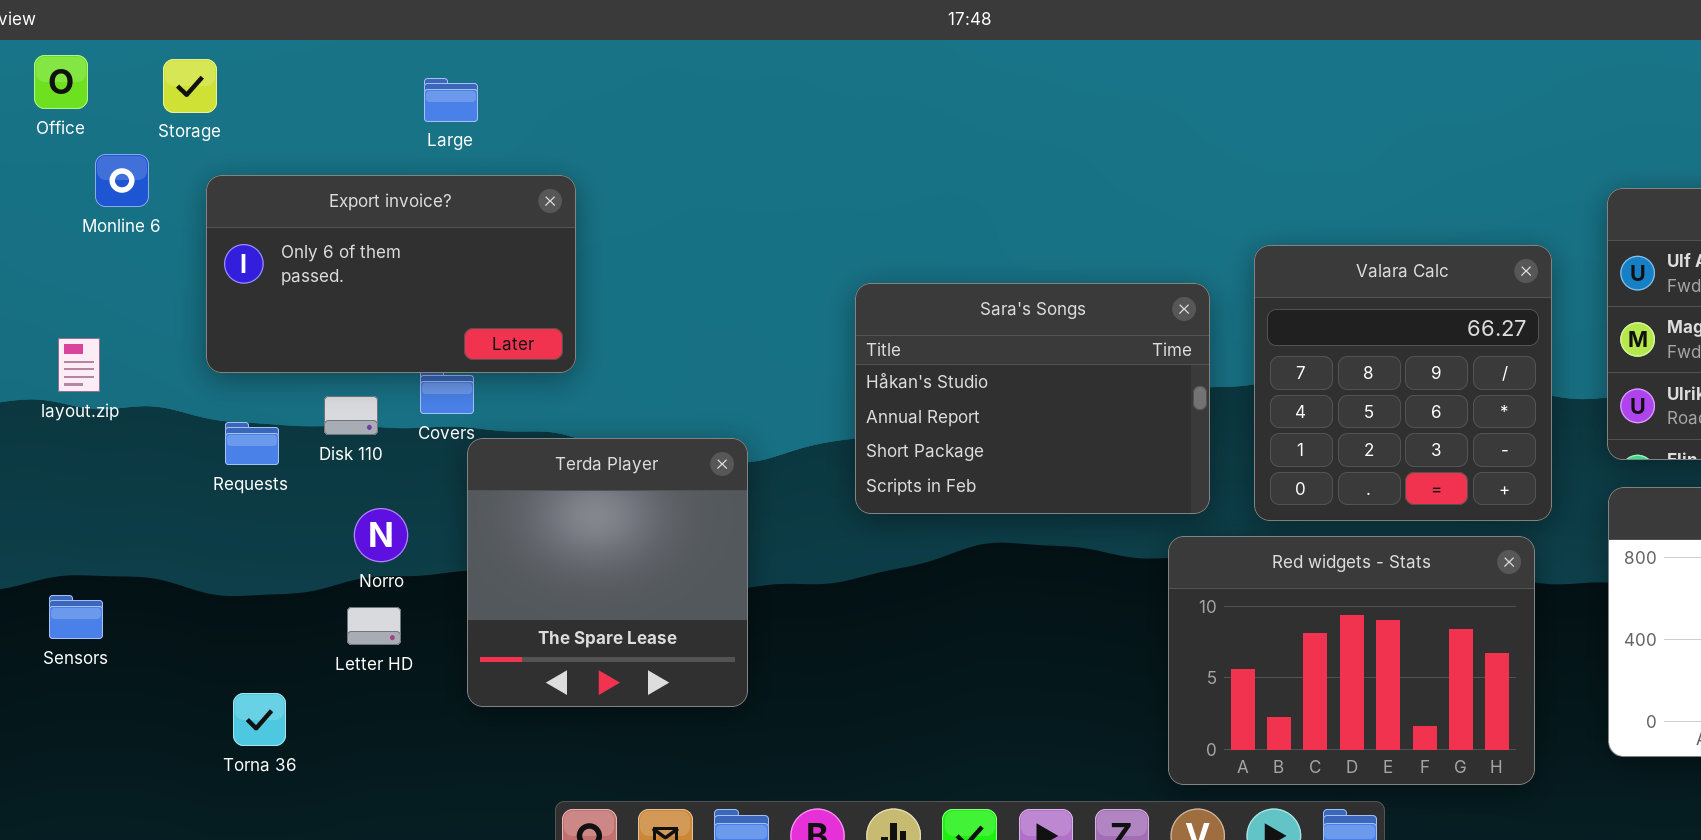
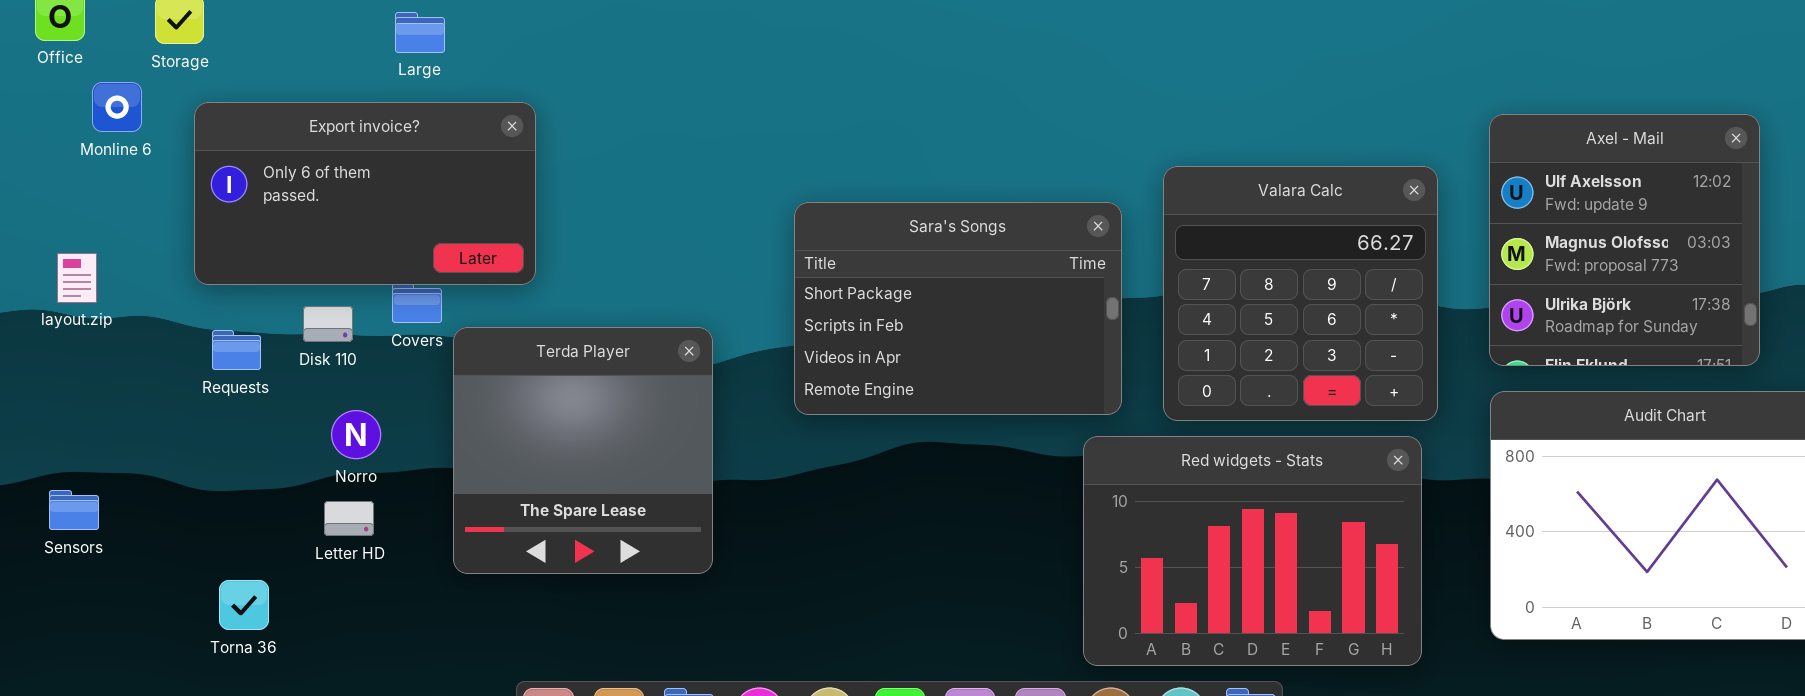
Sara's Songs: [855,283,1210,514] -> [794,202,1122,415], scrolled down 2 rows
Terda Player: [467,438,748,707] -> [453,327,713,574], moved

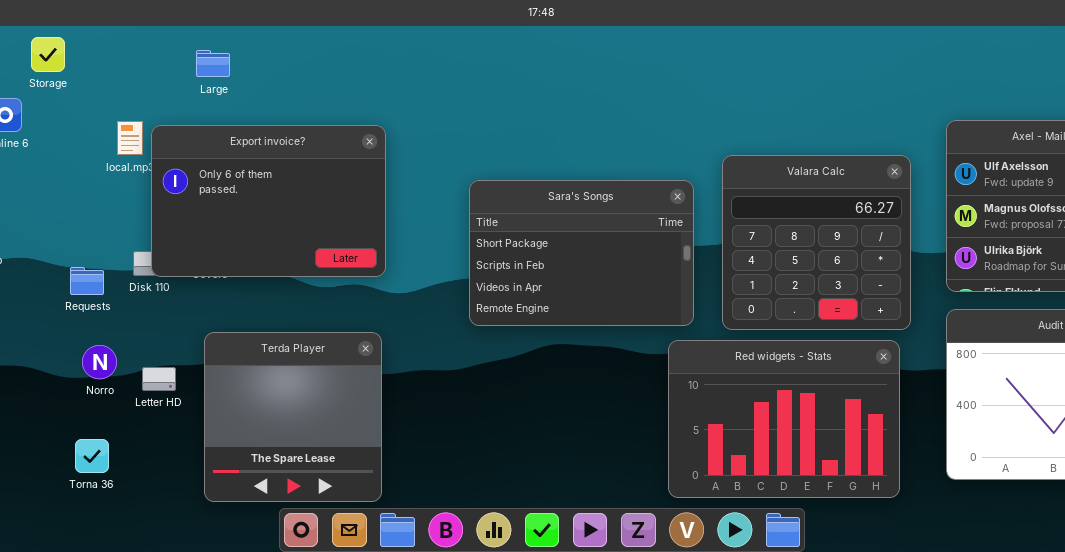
Export invoice?: [194,102,536,285] -> [151,125,386,277], moved, resized
Terda Player: [453,327,713,574] -> [204,332,382,502], moved
Norro: [331,410,381,459] -> [82,345,117,379], moved
Letter HD: [324,501,374,536] -> [142,367,176,391], moved

